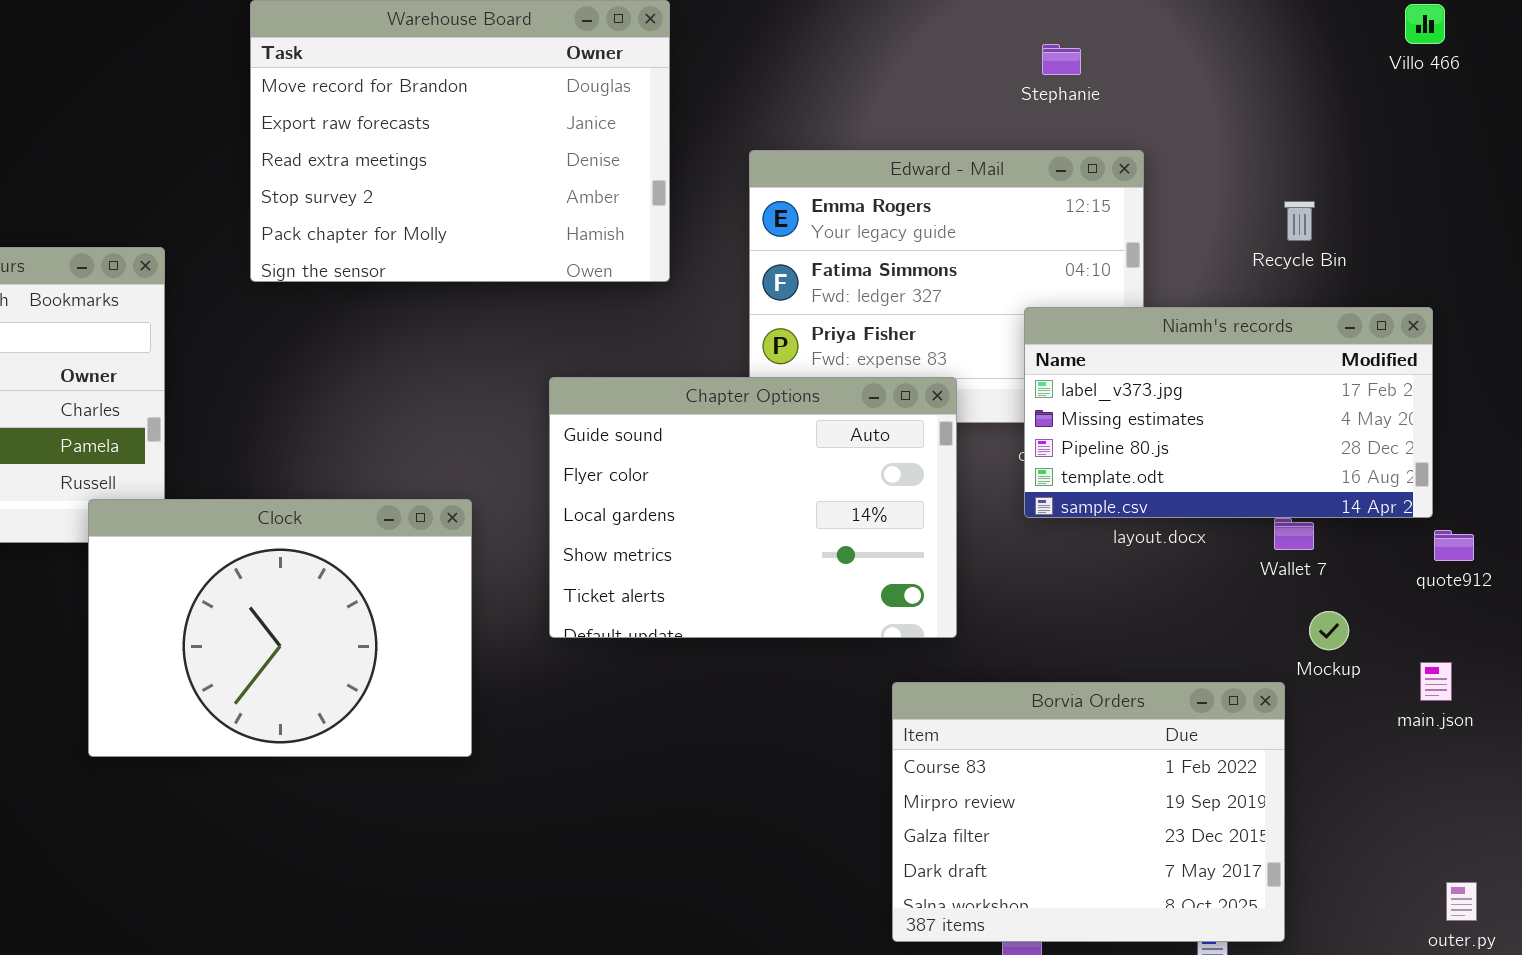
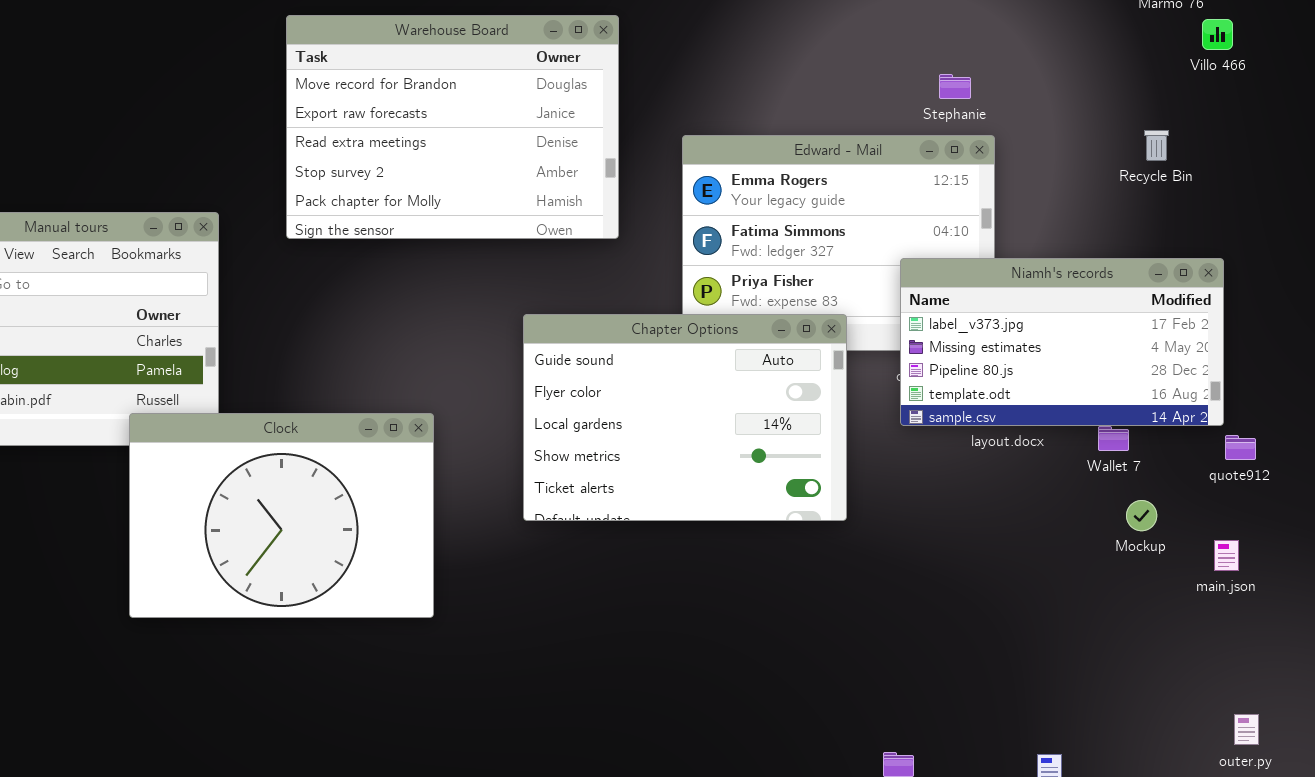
Stephanie: [1042,44,1081,75] -> [939,74,971,99], moved
Recycle Bin: [1284,201,1315,241] -> [1144,130,1169,161], moved
Clock: [88,499,472,757] -> [129,413,434,618], moved
Borvia Orders: [892,682,1285,942] -> none, closed

